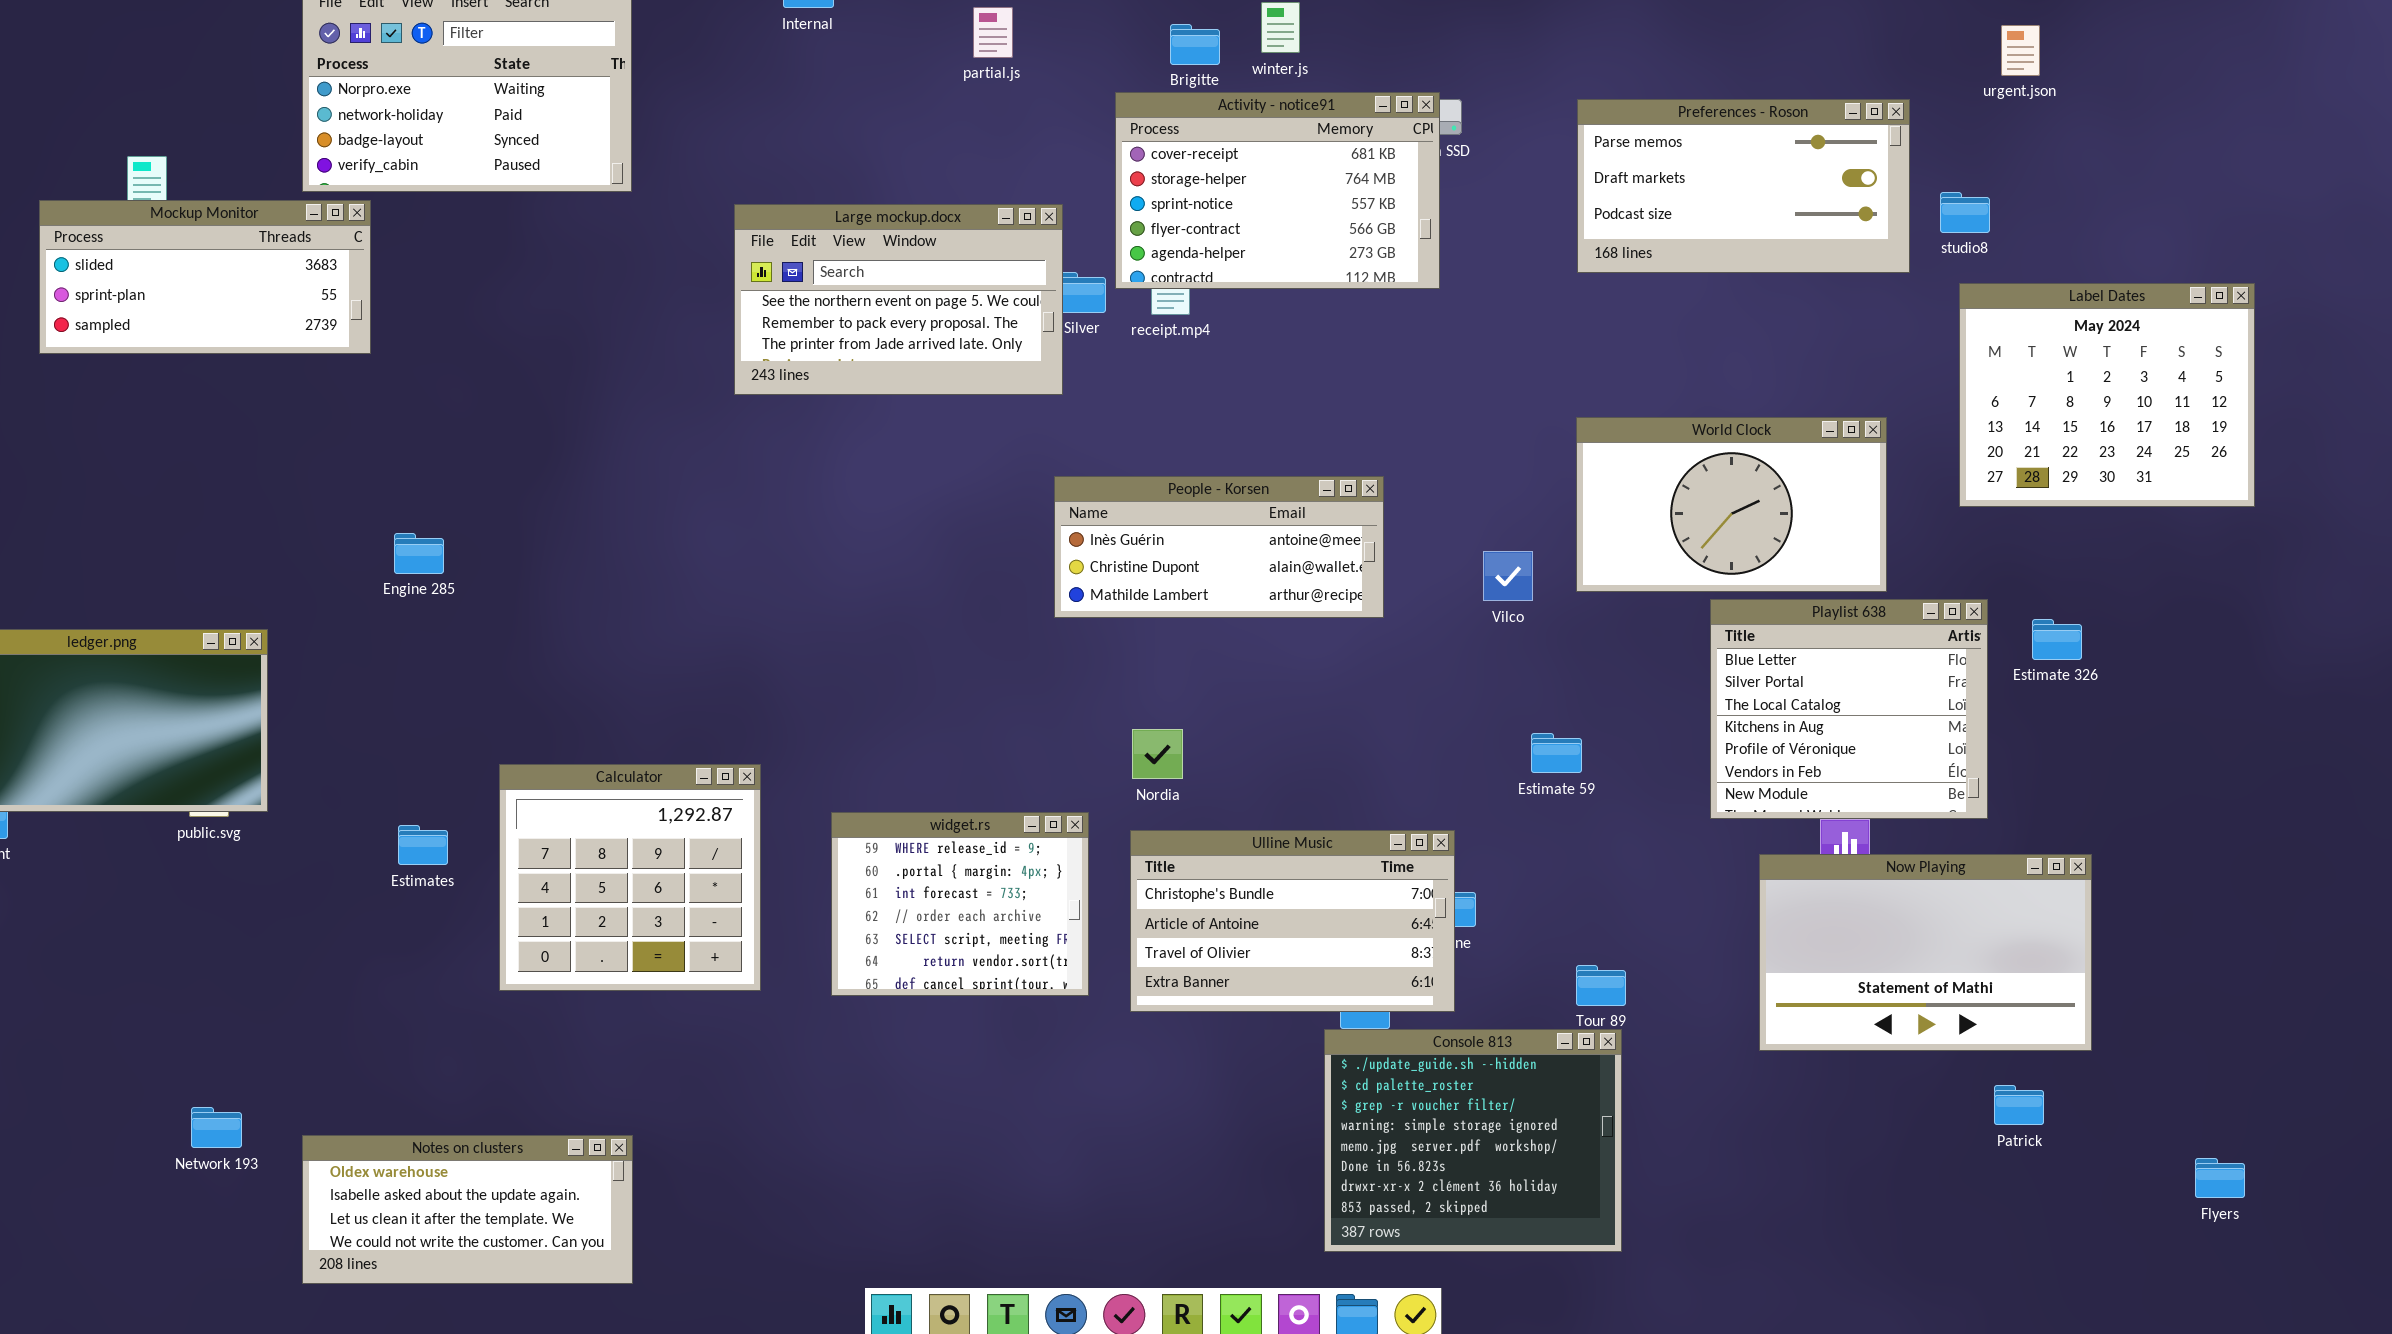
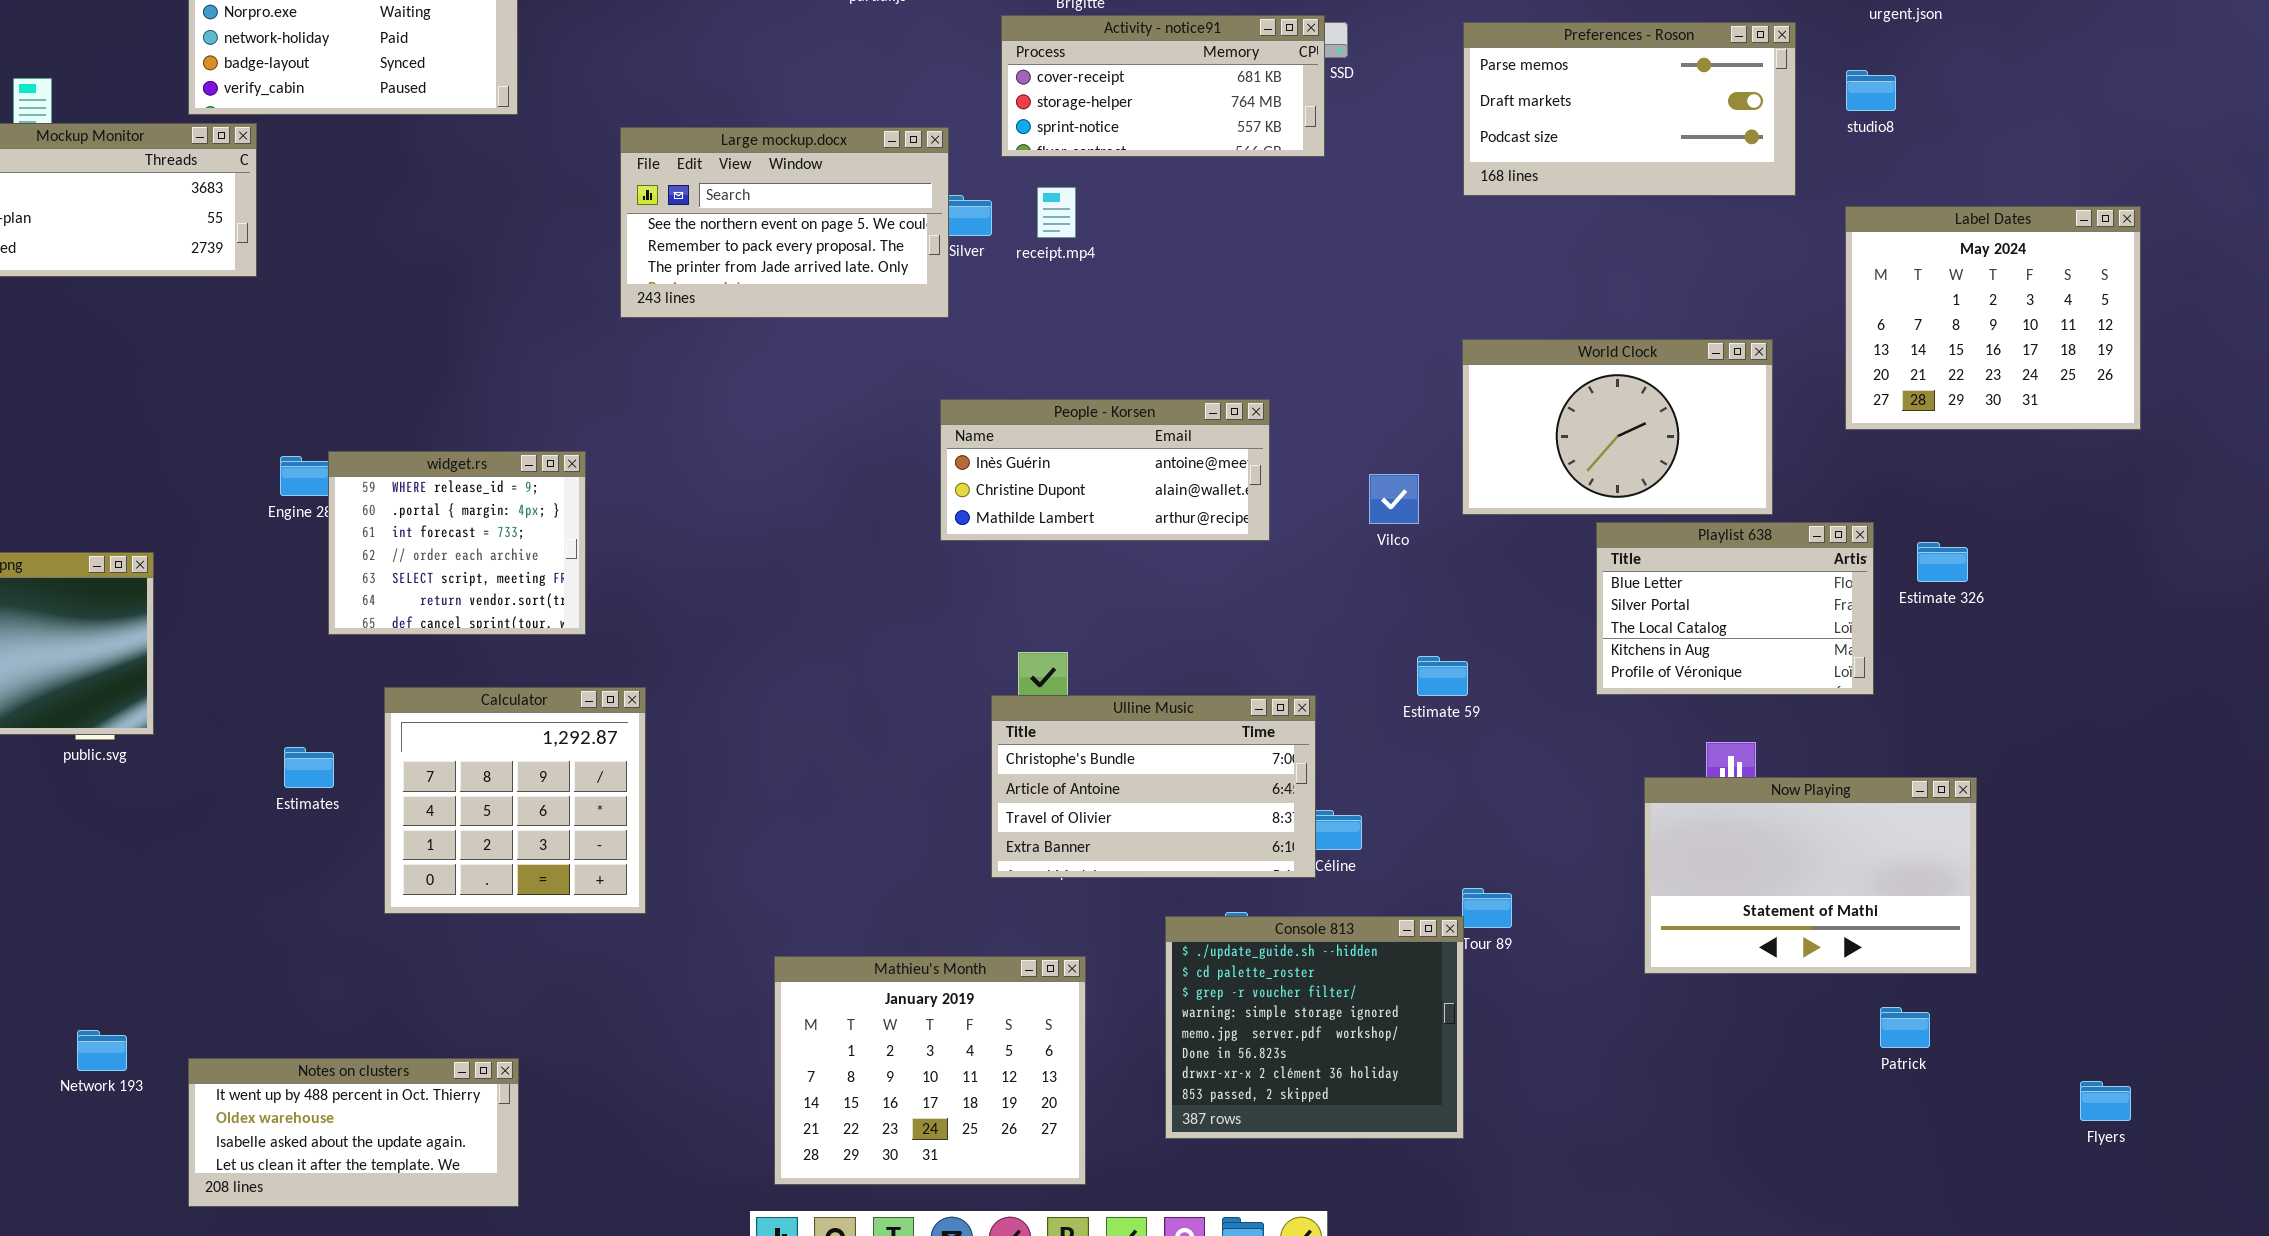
Activity - notice91: [1115,92,1440,289] -> [1001,15,1325,157], resized
studio8: [1940,192,1990,233] -> [1846,70,1896,111], moved
Playlist 638: [1710,599,1988,819] -> [1596,522,1874,695], resized
widget.rs: [831,812,1089,996] -> [328,451,586,635], moved
Ulline Music: [1130,830,1455,1012] -> [991,695,1316,878], moved
Console 813: [1324,1029,1622,1252] -> [1165,916,1464,1139], moved
Mathieu's Month: none -> [774,956,1086,1185], opened
Notes on clusters: [302,1135,633,1284] -> [188,1058,519,1207], scrolled up 1 row

